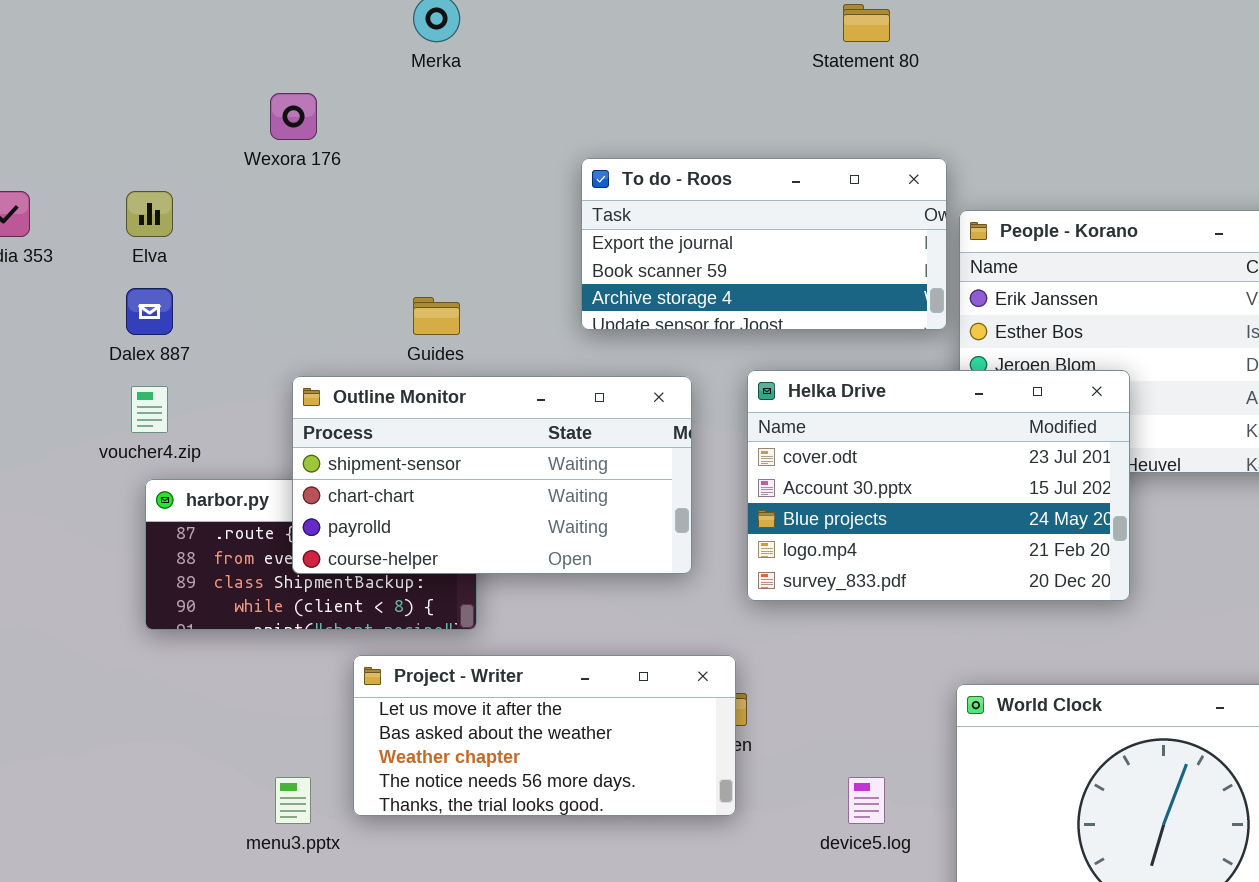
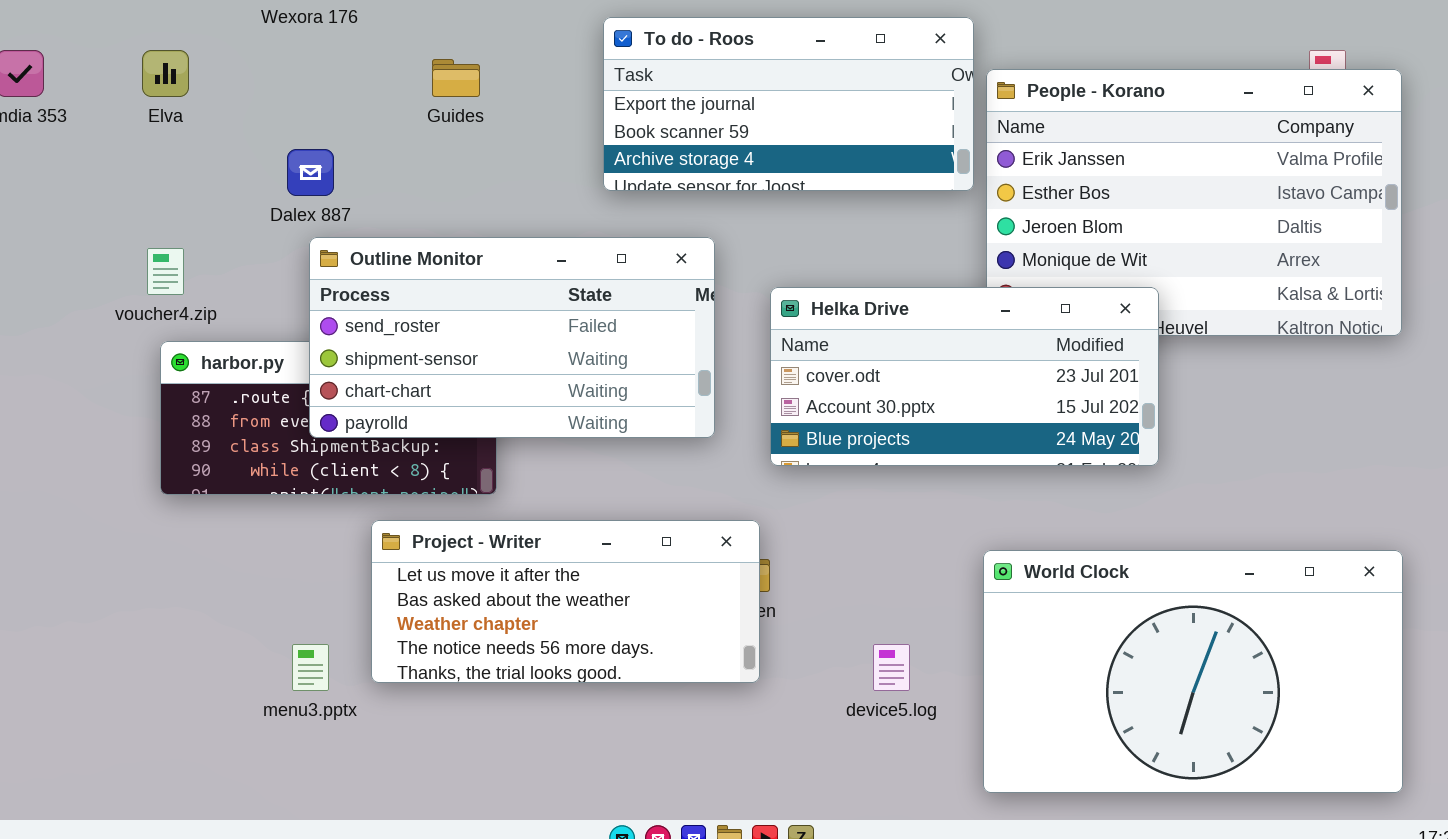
Dalex 887: [126,288,173,335] -> [287,149,334,196], moved
Guides: [413,297,460,335] -> [432,59,480,97], moved
Helka Drive: [747,370,1130,601] -> [770,287,1159,466], resized
Outline Monitor: [292,376,692,574] -> [309,237,715,438], scrolled up 1 row

